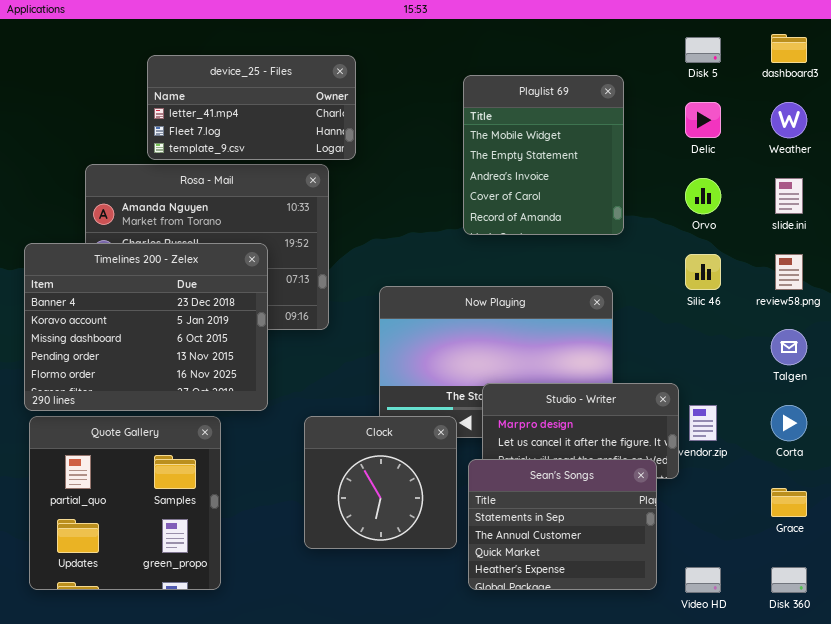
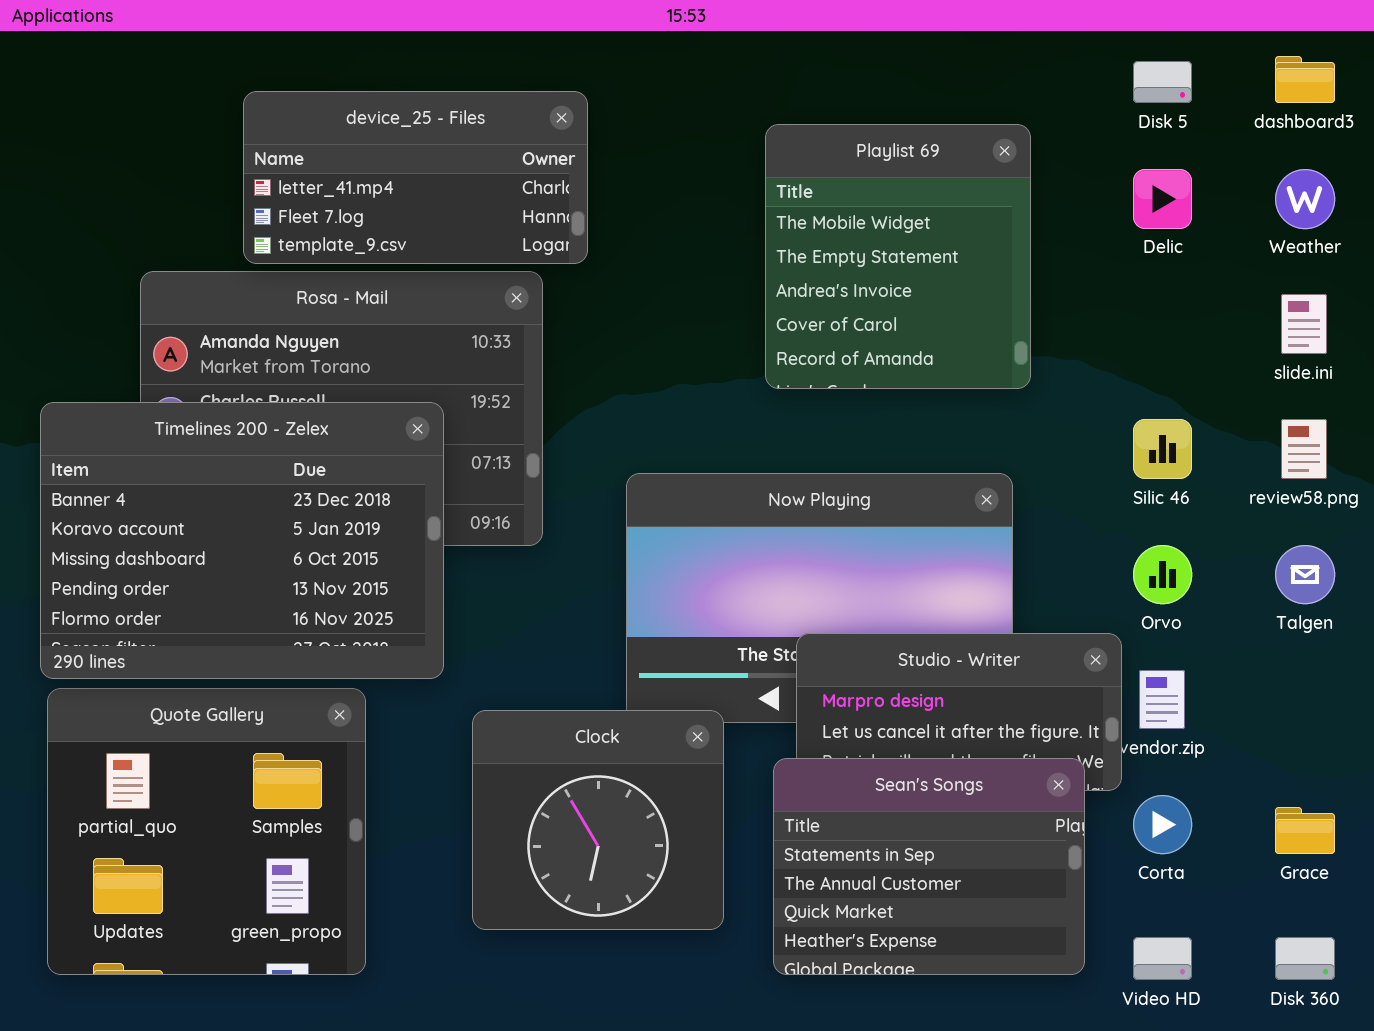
Orvo: [685,178,721,214] -> [1133,545,1192,604], moved
Corta: [771,405,807,441] -> [1133,795,1192,854], moved
Clock: [304,416,457,549] -> [472,710,724,930], moved

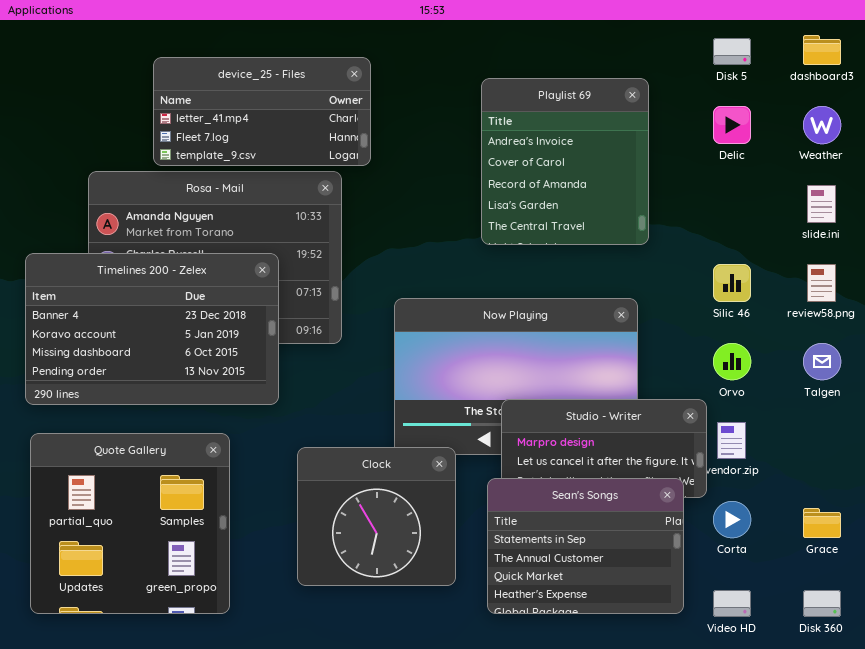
Playlist 69: [765,124,1031,389] -> [481,78,649,245], scrolled down 2 rows
Timelines 200 - Zelex: [40,402,444,679] -> [25,253,279,405], resized

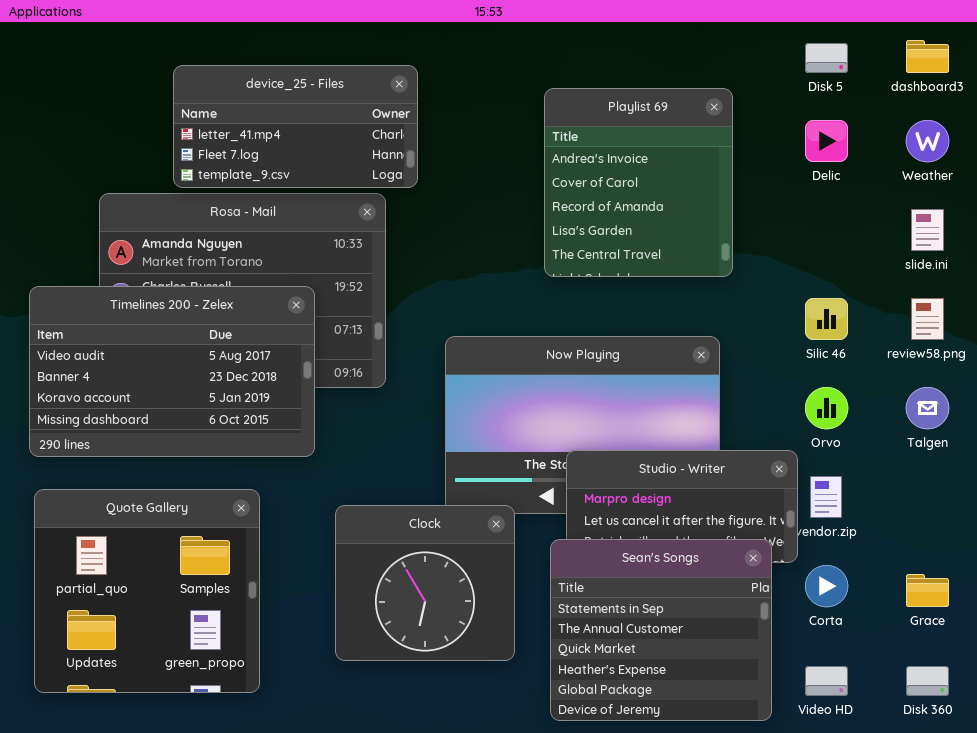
Timelines 200 - Zelex: [25,253,279,405] -> [29,286,315,457], scrolled up 1 row
Sean's Songs: [487,478,684,614] -> [550,539,772,721], resized

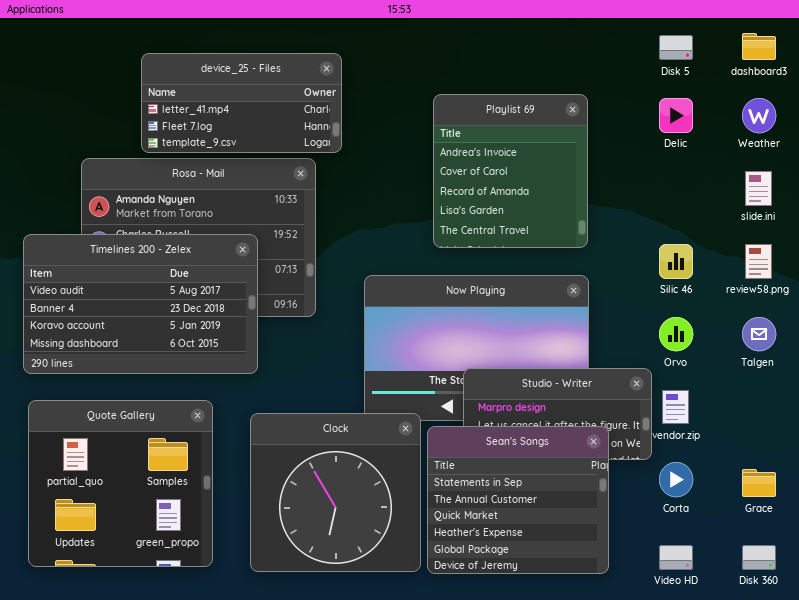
Playlist 69: [544,88,733,277] -> [433,94,588,248], moved
Clock: [335,505,515,661] -> [250,413,421,572], resized
Sean's Songs: [550,539,772,721] -> [427,426,609,574], moved

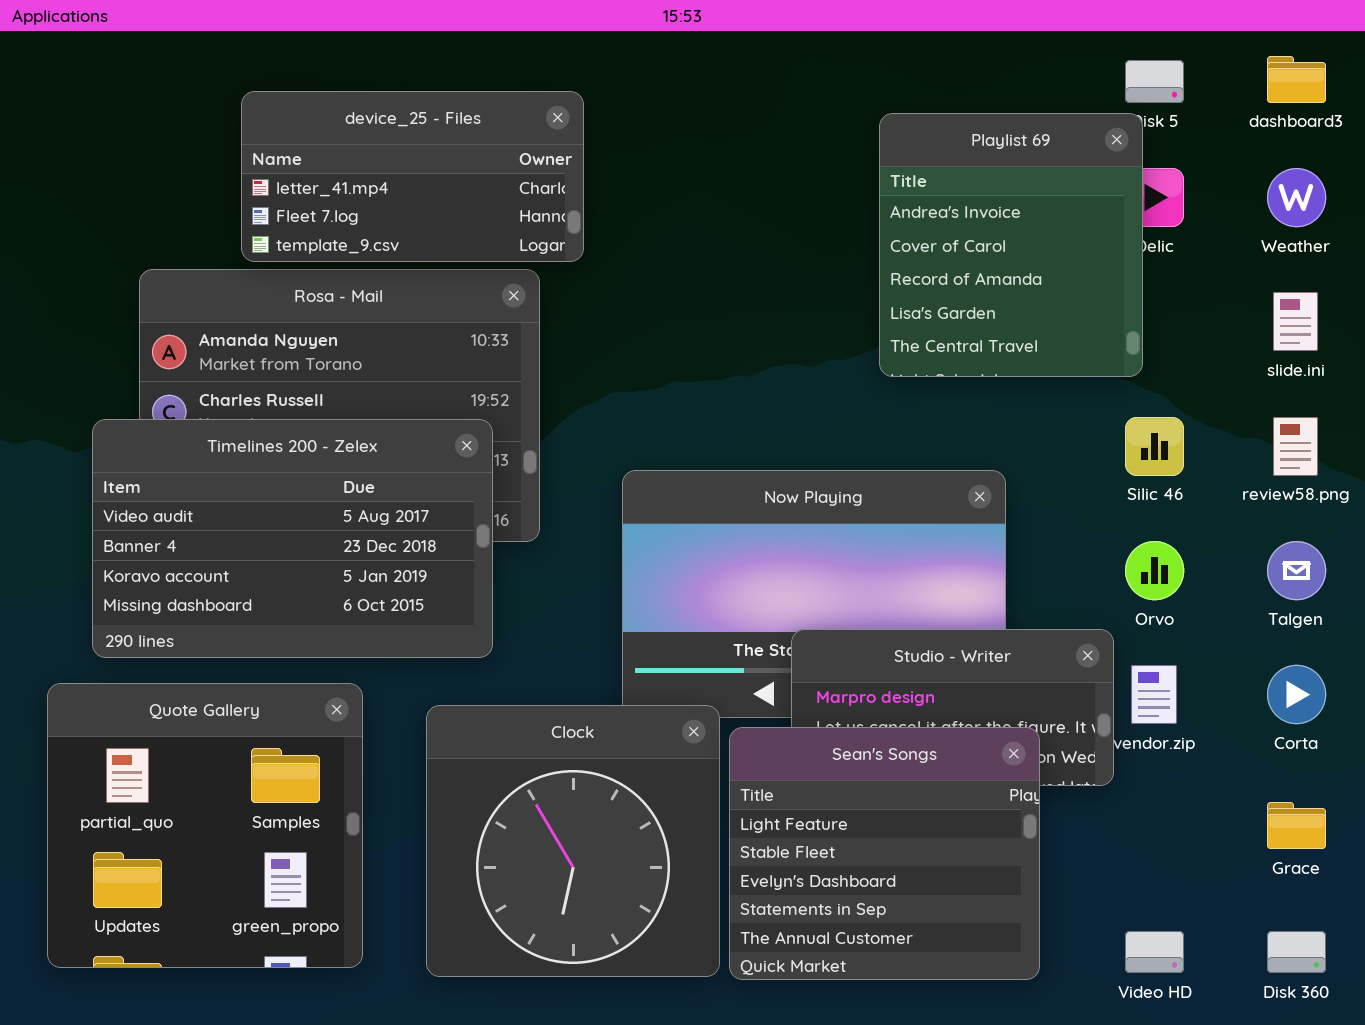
Playlist 69: [433,94,588,248] -> [879,113,1143,377], moved
Timelines 200 - Zelex: [23,234,258,374] -> [92,419,493,658], moved
Sean's Songs: [427,426,609,574] -> [729,727,1040,980], scrolled up 3 rows
Corta: [659,462,693,497] -> [1267,665,1326,724], moved

